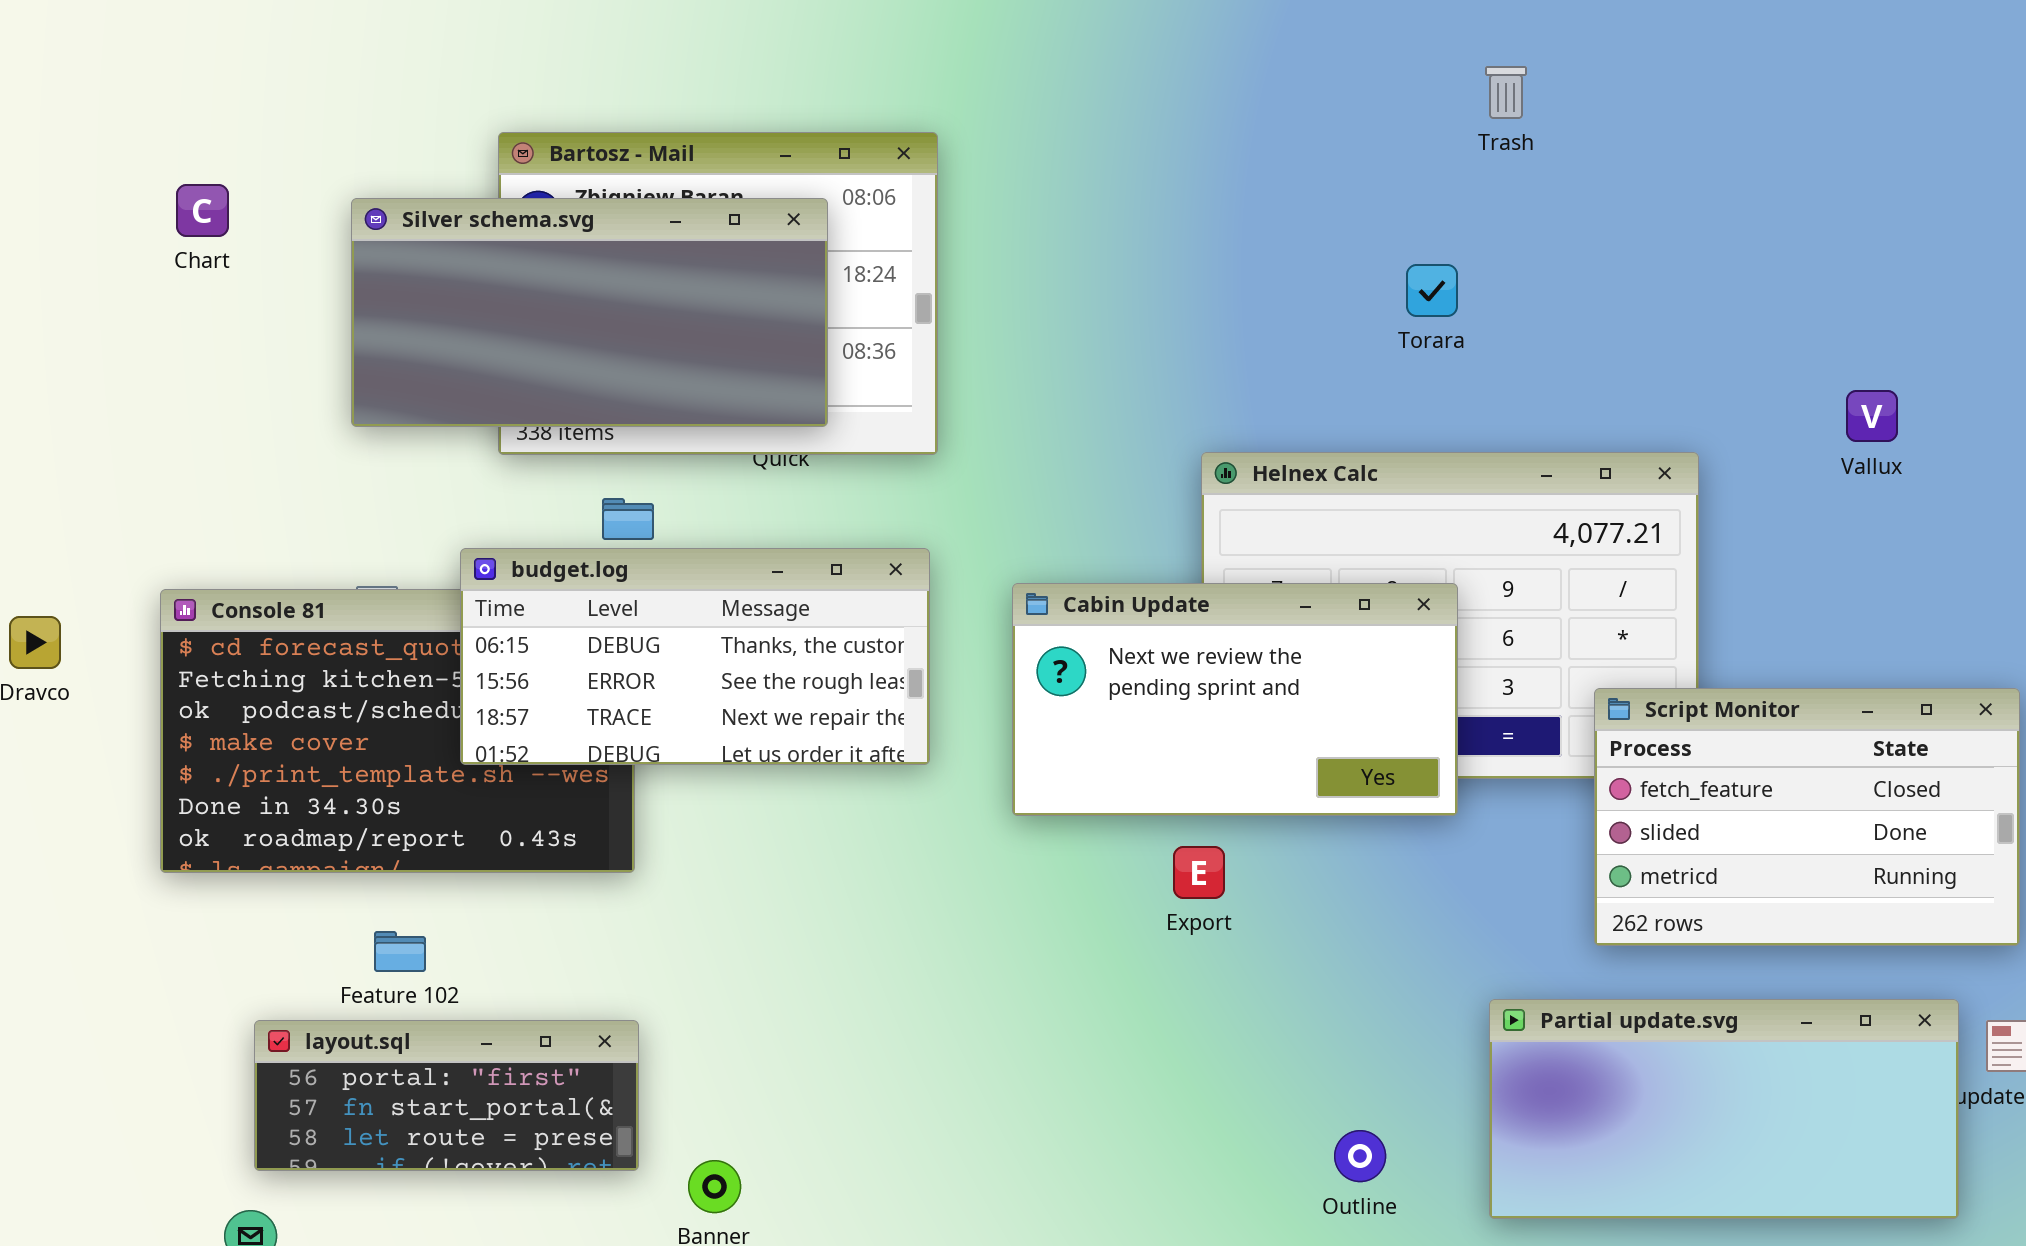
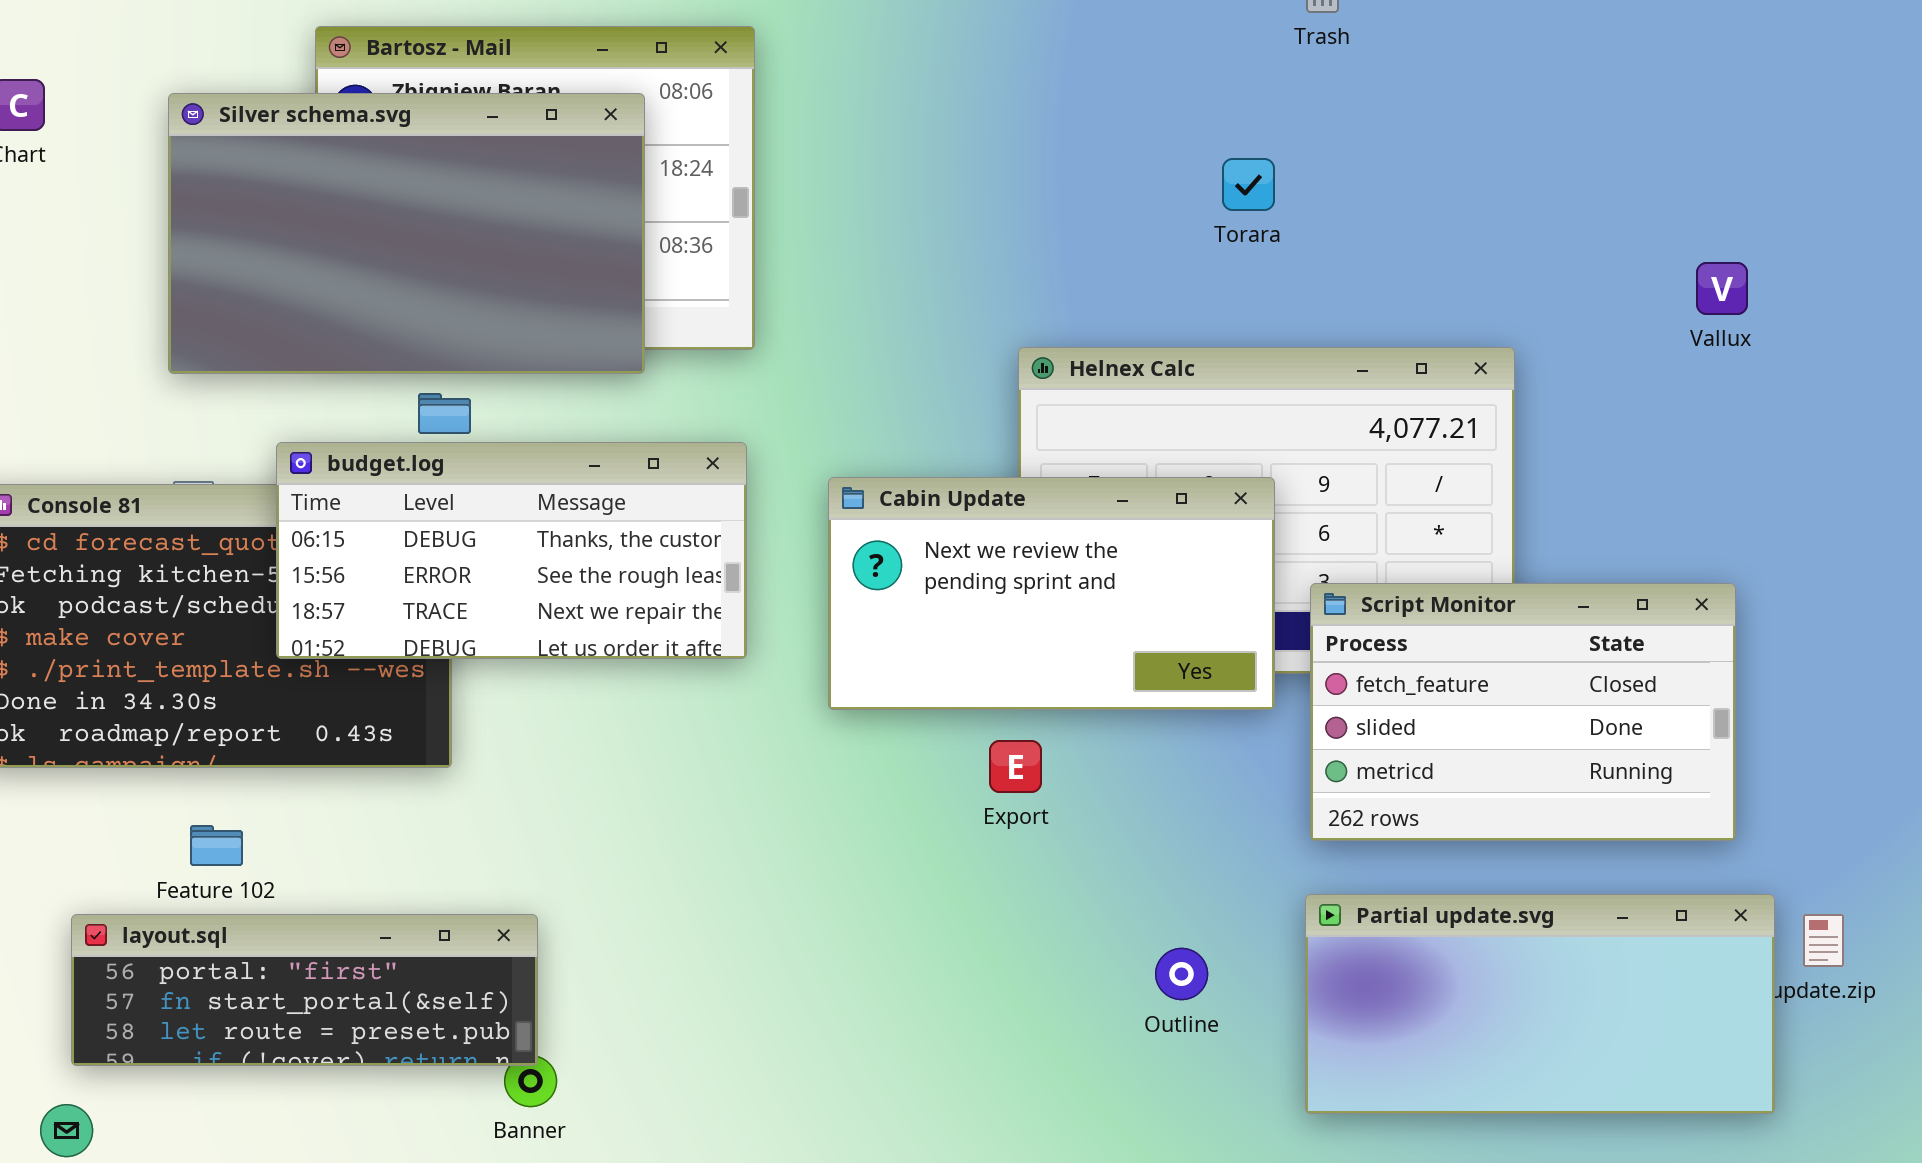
Silver schema.svg: [351,198,828,427] -> [168,93,645,374], resized
Vallux: [1846,390,1898,442] -> [1696,262,1748,315], moved
Script Monitor: [1594,688,2020,946] -> [1310,583,1736,841], moved
layout.sql: [254,1020,639,1171] -> [71,914,538,1066], resized
Outline: [1334,1130,1386,1182] -> [1155,948,1208,1000], moved

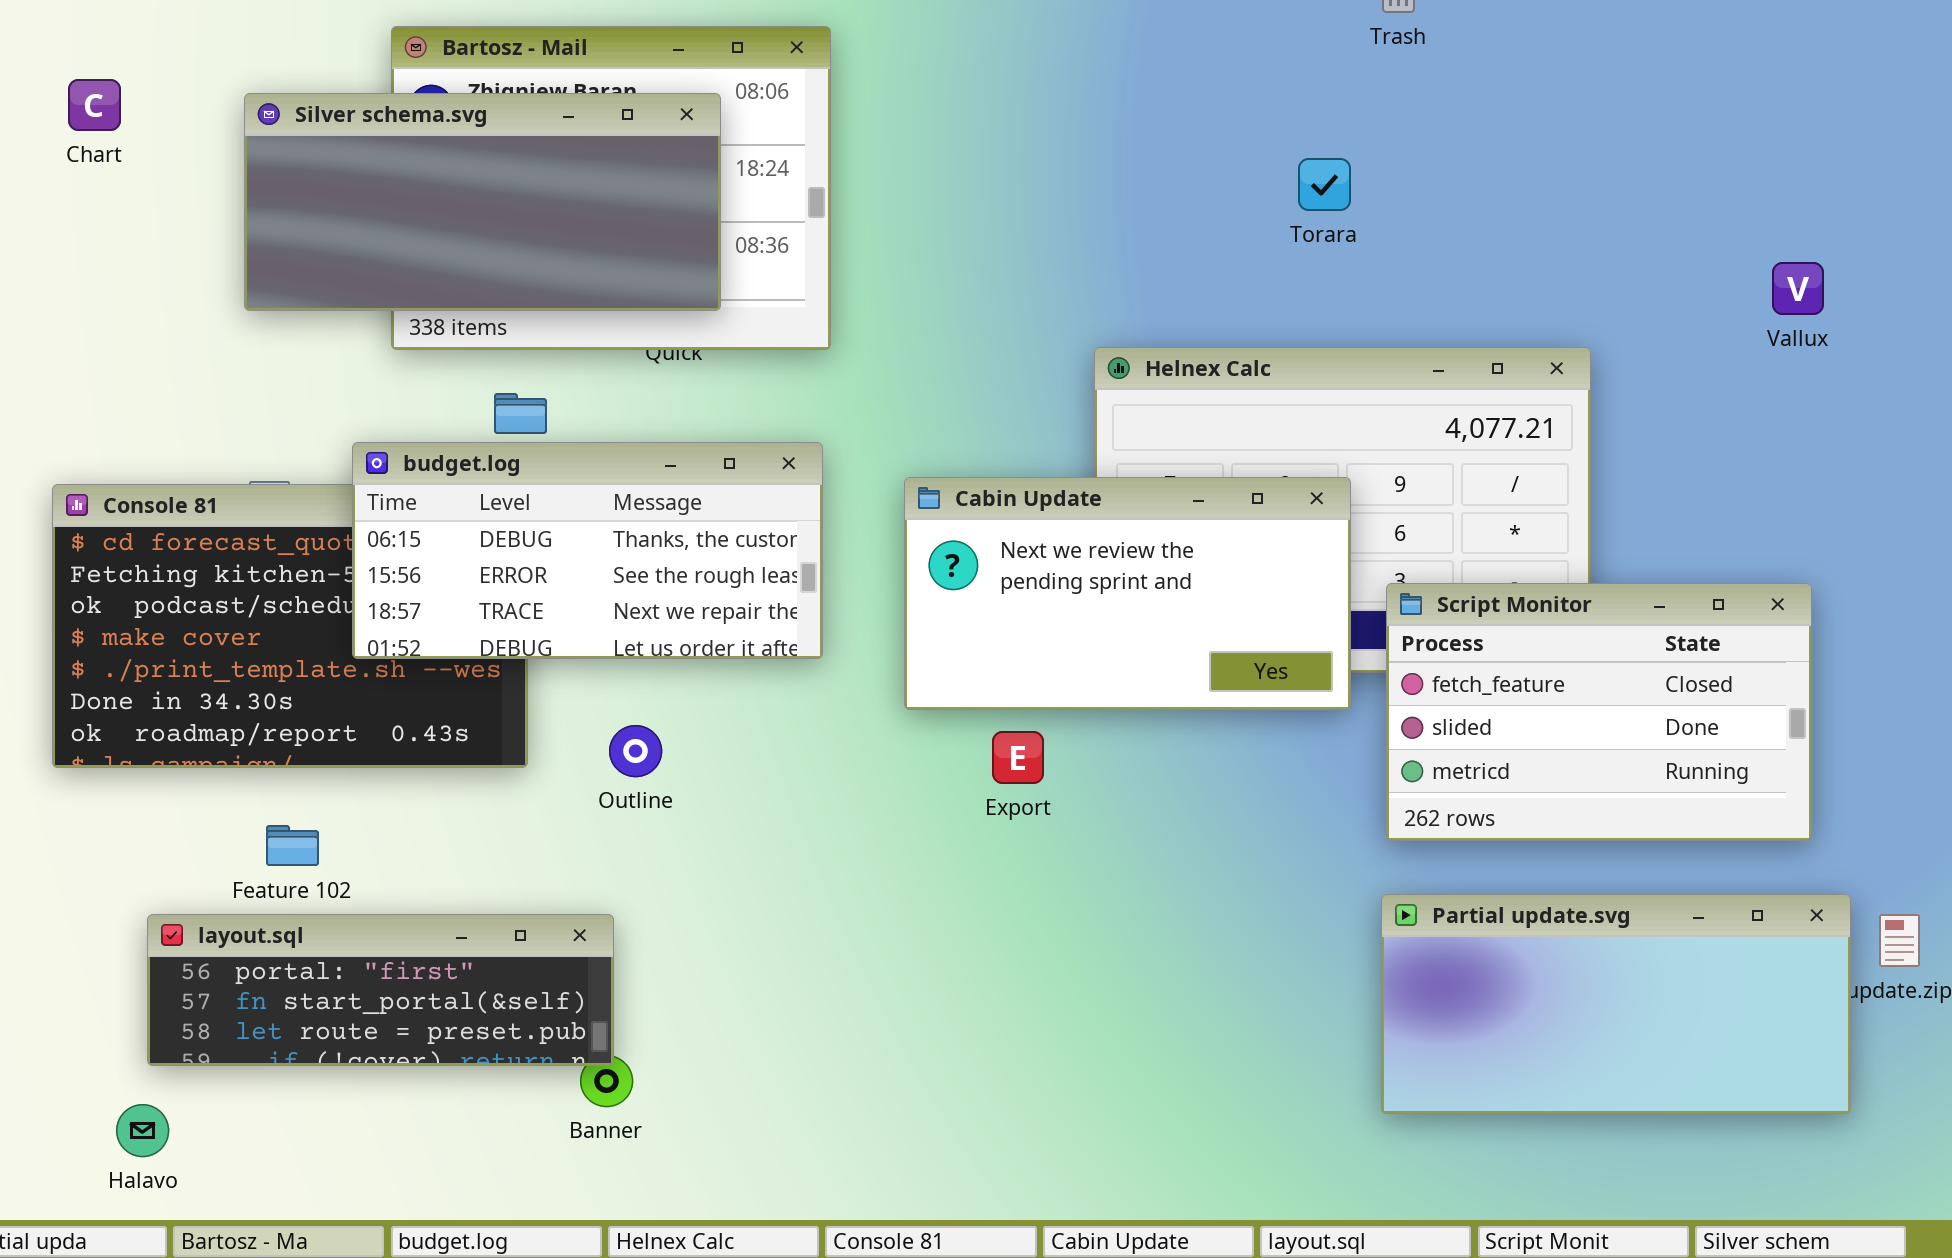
Silver schema.svg: [168,93,645,374] -> [244,93,721,311], resized
Export: [989,740,1042,793] -> [992,731,1044,784], moved
Outline: [1155,948,1208,1000] -> [609,725,662,777], moved

